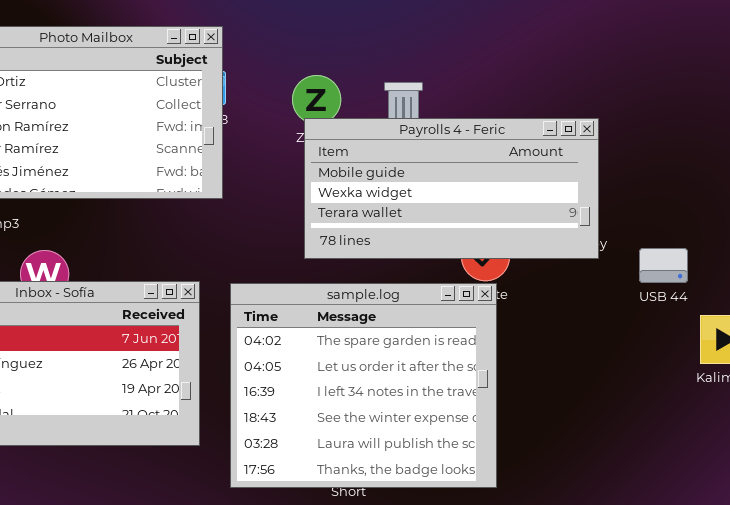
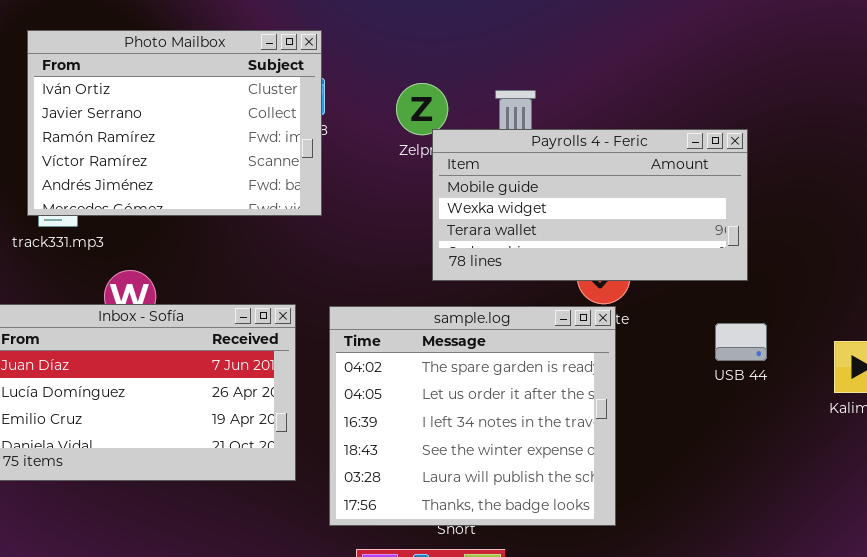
Payrolls 4 - Feric: [304,118,599,259] -> [432,129,748,281], moved
USB 44: [639,248,688,283] -> [715,323,767,361], moved

